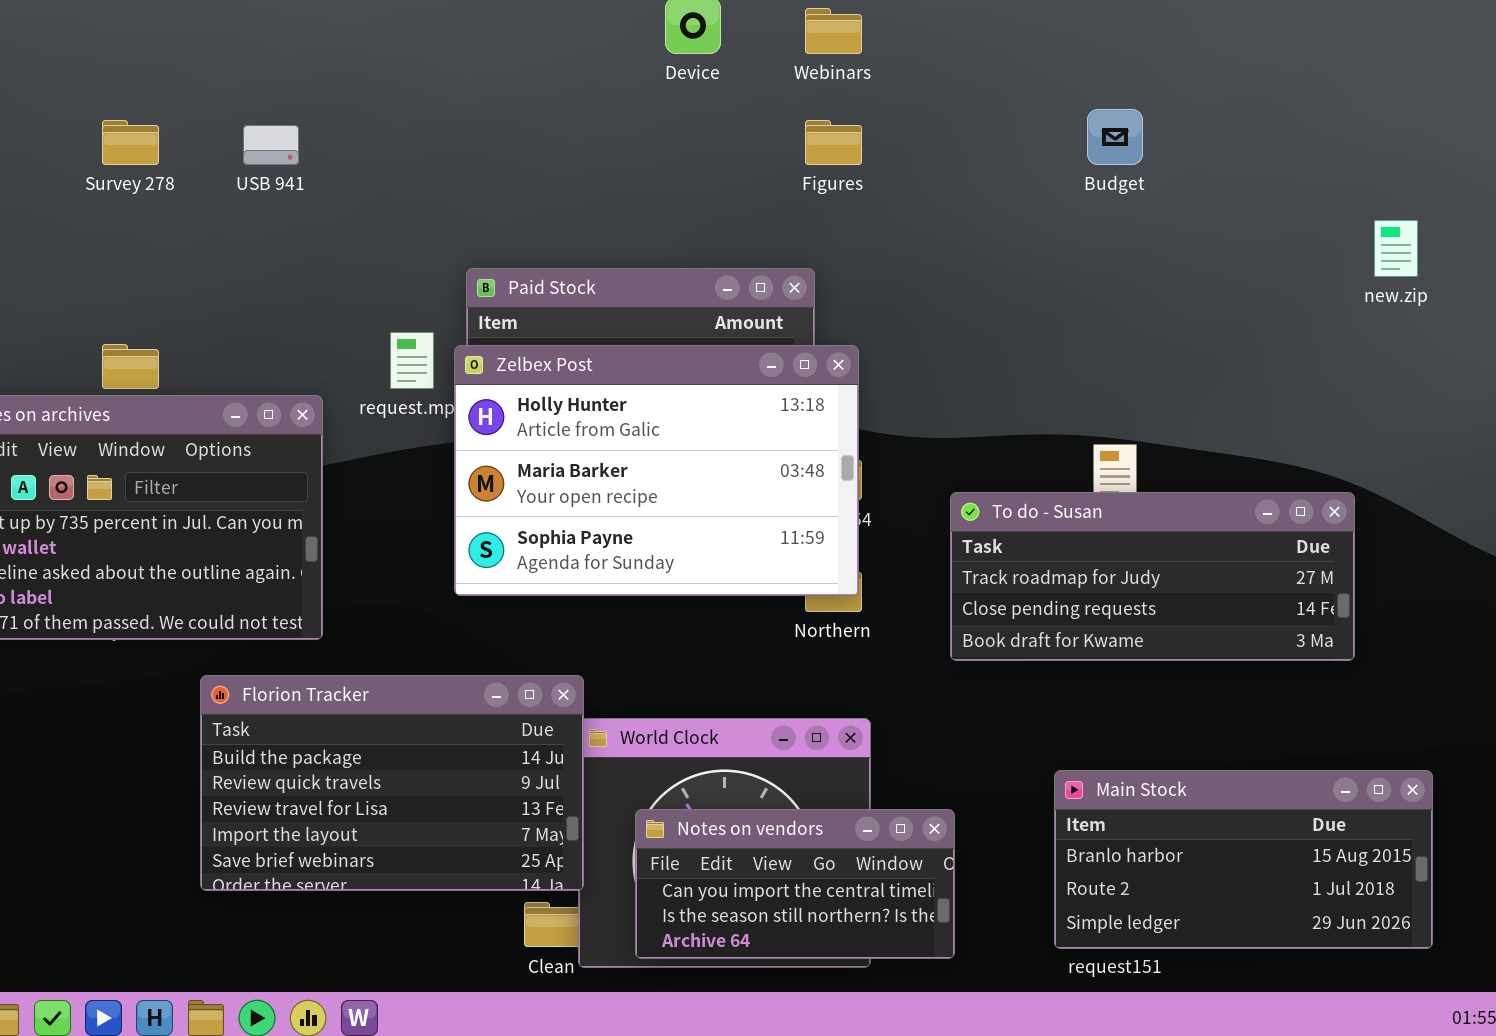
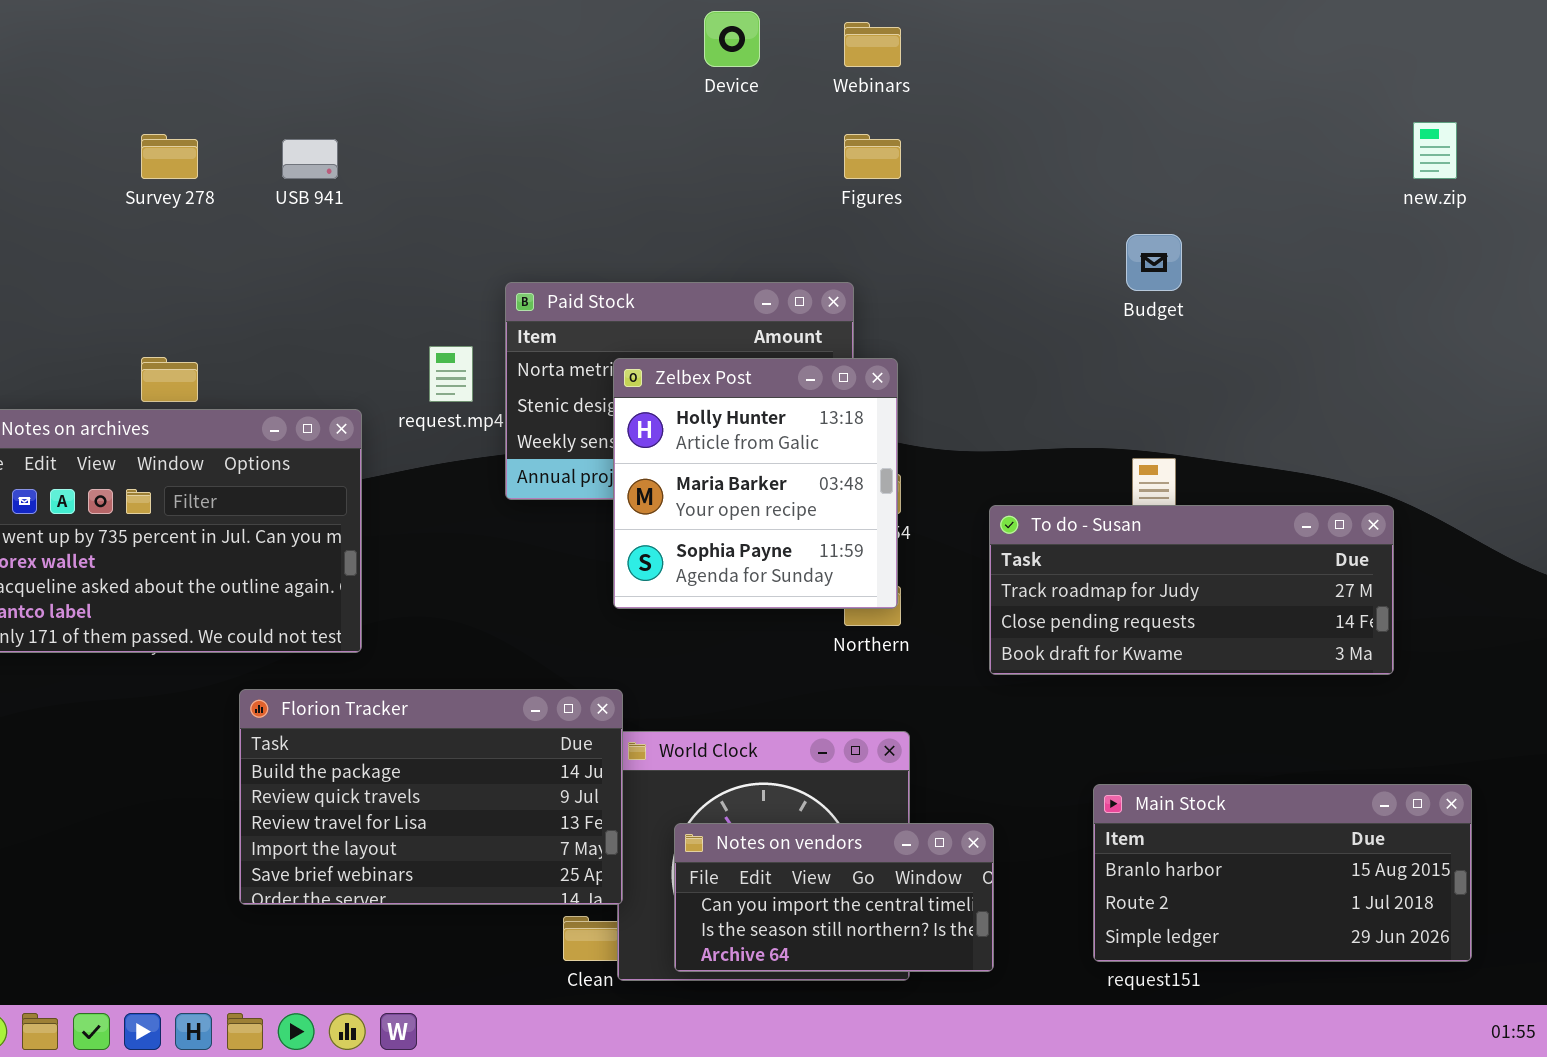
Budget: [1087,109,1143,165] -> [1126,234,1182,291], moved
new.zip: [1374,220,1418,277] -> [1413,122,1457,179], moved
Zelbex Post: [454,345,859,596] -> [613,358,898,609], resized

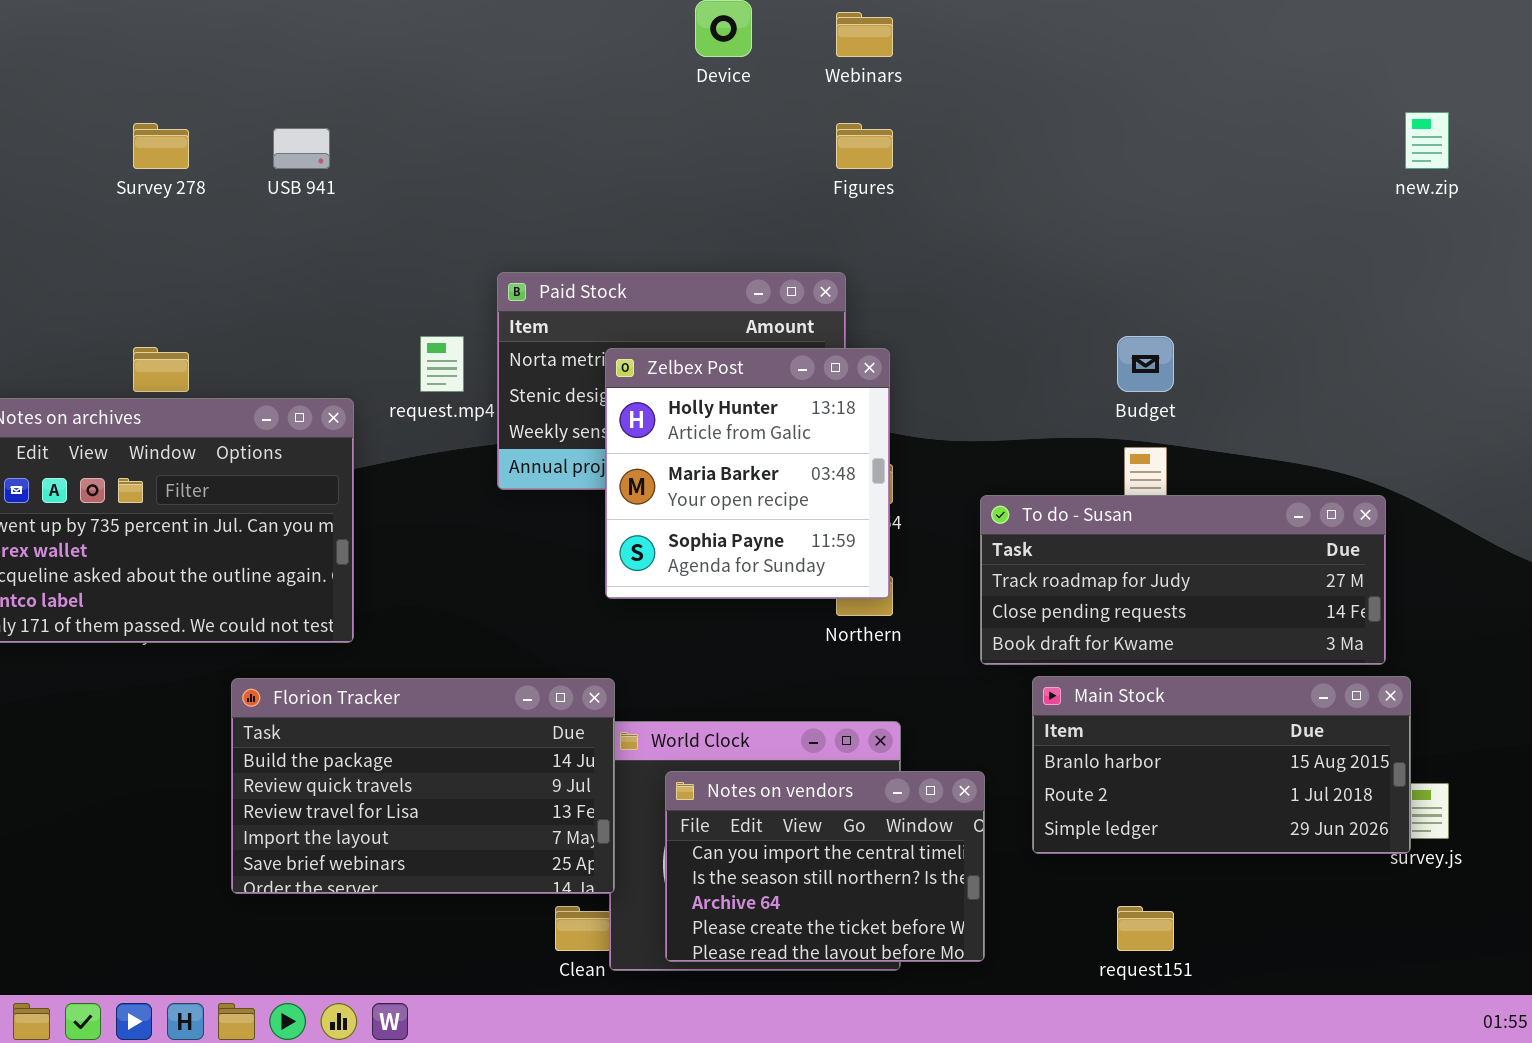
Budget: [1126,234,1182,291] -> [1117,336,1174,392], moved
Main Stock: [1093,784,1472,962] -> [1032,676,1411,854], moved
Notes on vendors: [674,823,994,972] -> [665,771,985,962], resized

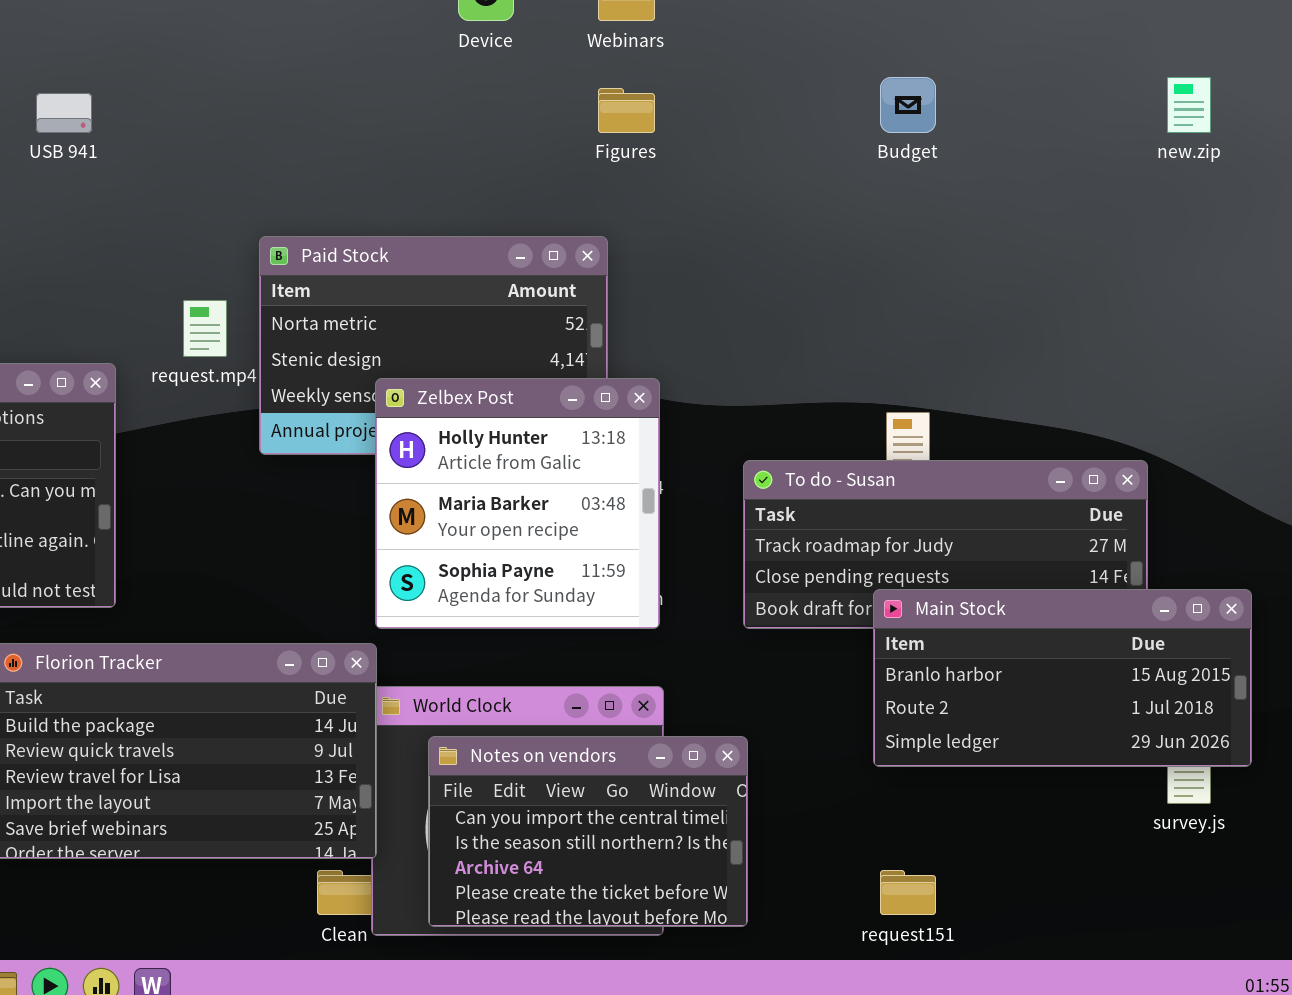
Budget: [1117,336,1174,392] -> [880,77,936,133], moved
Zelbex Post: [605,348,890,599] -> [375,378,660,629], moved
Main Stock: [1032,676,1411,854] -> [873,589,1252,767], moved

